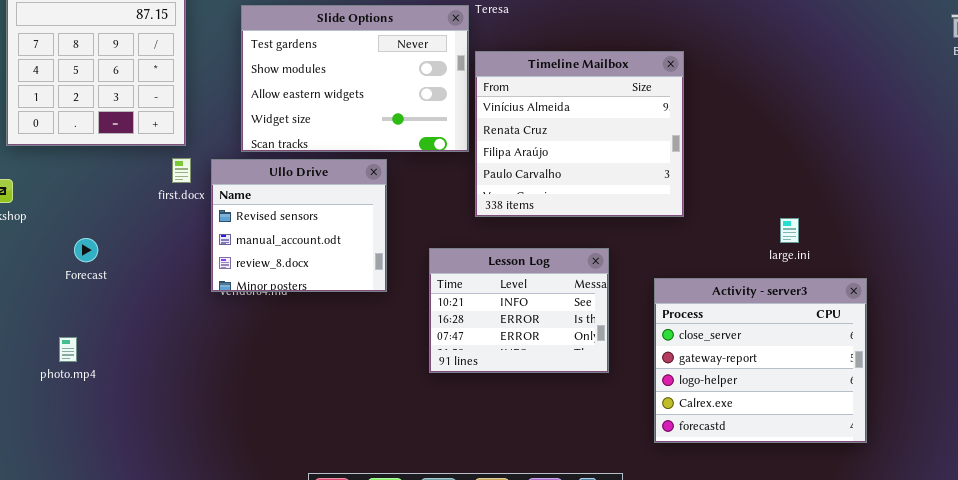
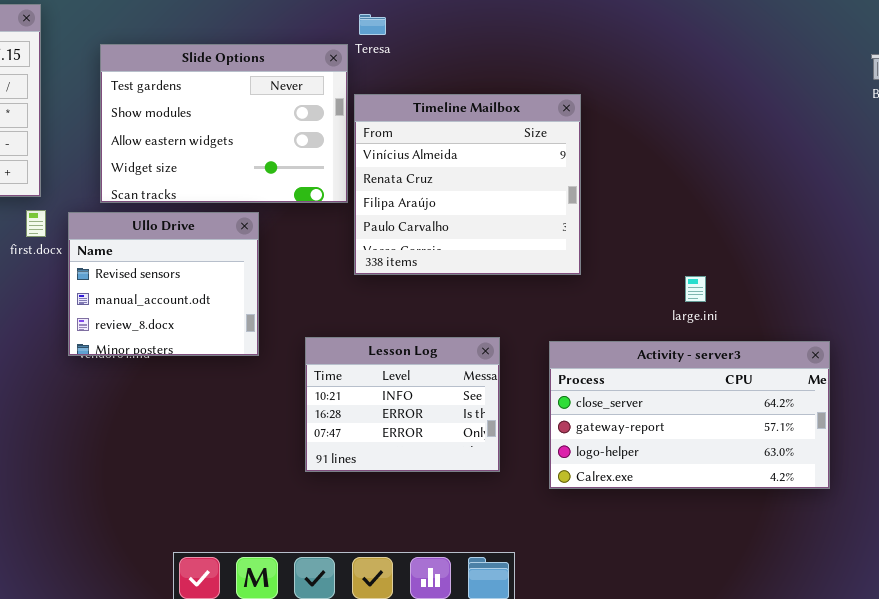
Lesson Log: [429,248,609,373] -> [305,337,500,472], moved
Activity - server3: [654,278,867,443] -> [549,341,830,489], resized

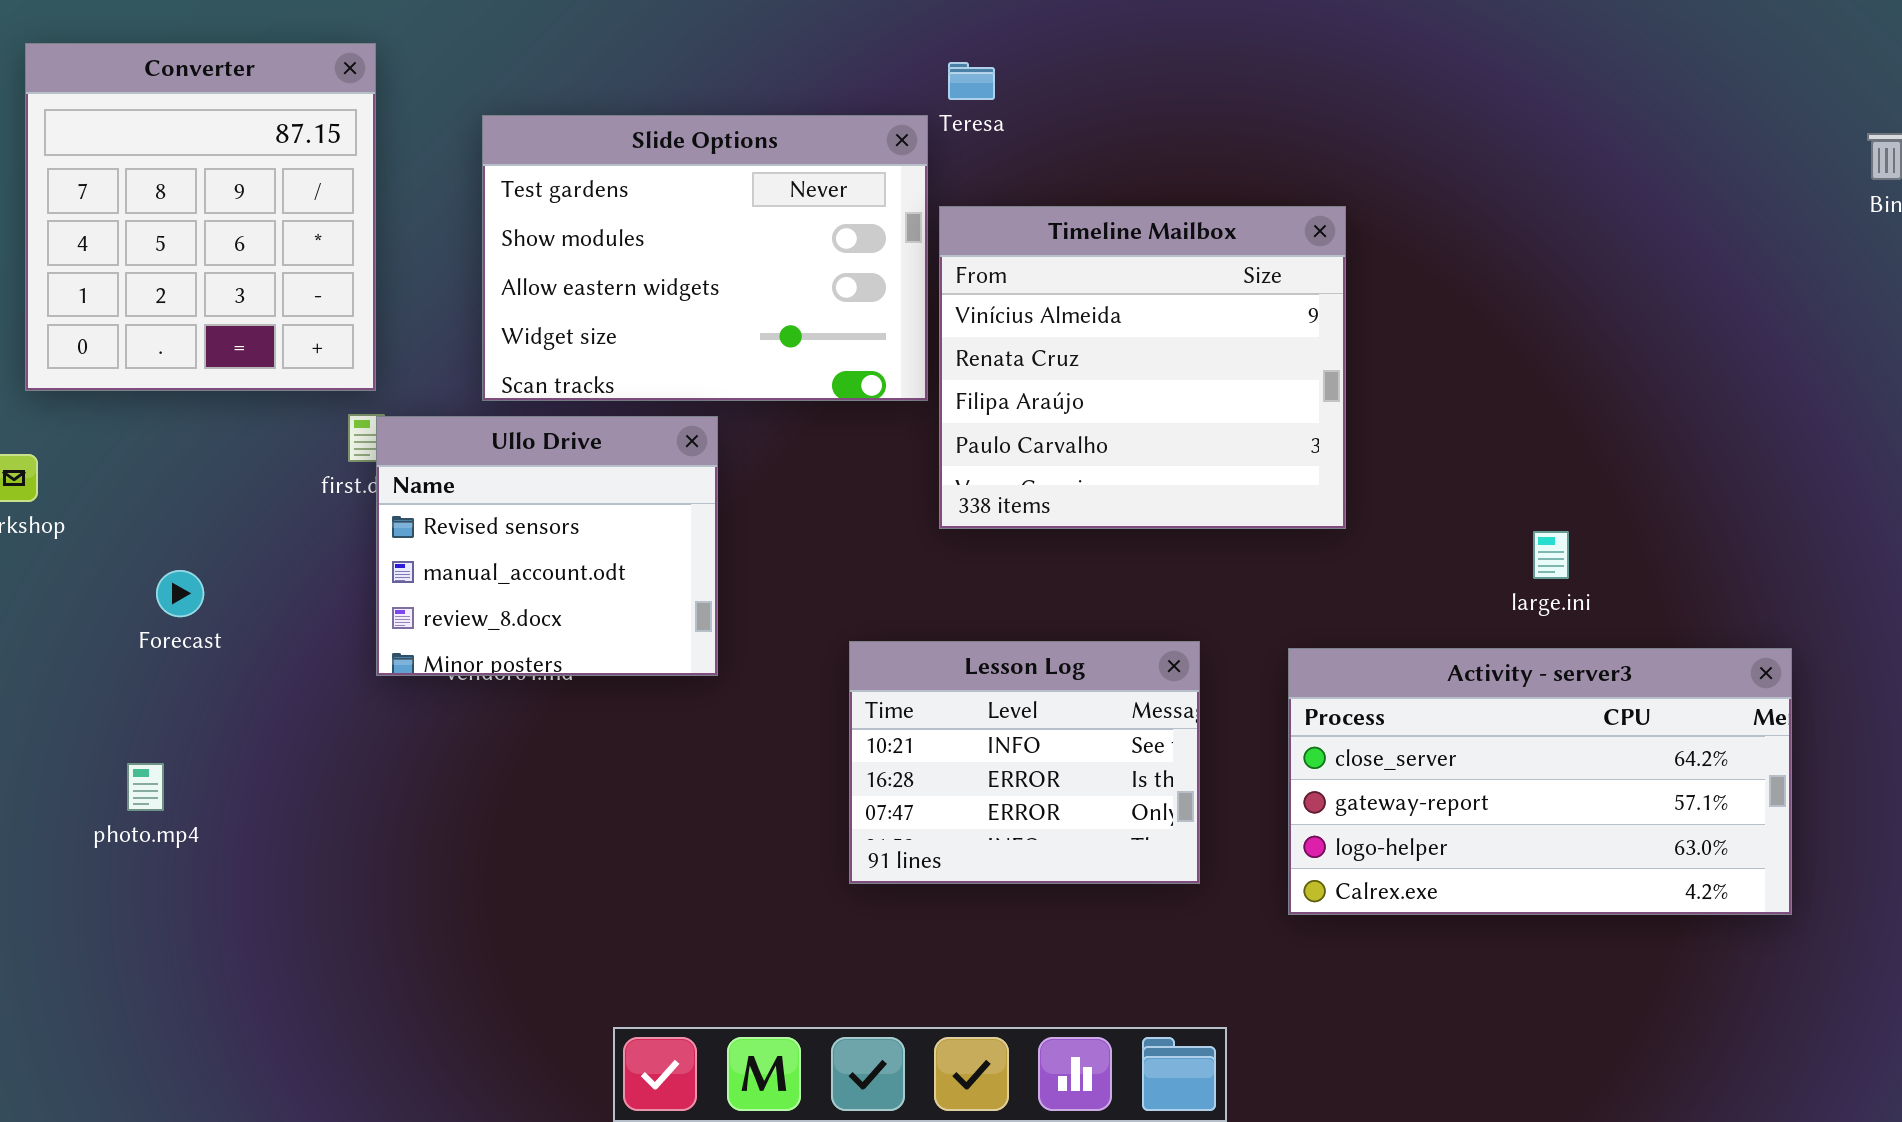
Ullo Drive: [68,212,259,356] -> [376,416,718,676], moved

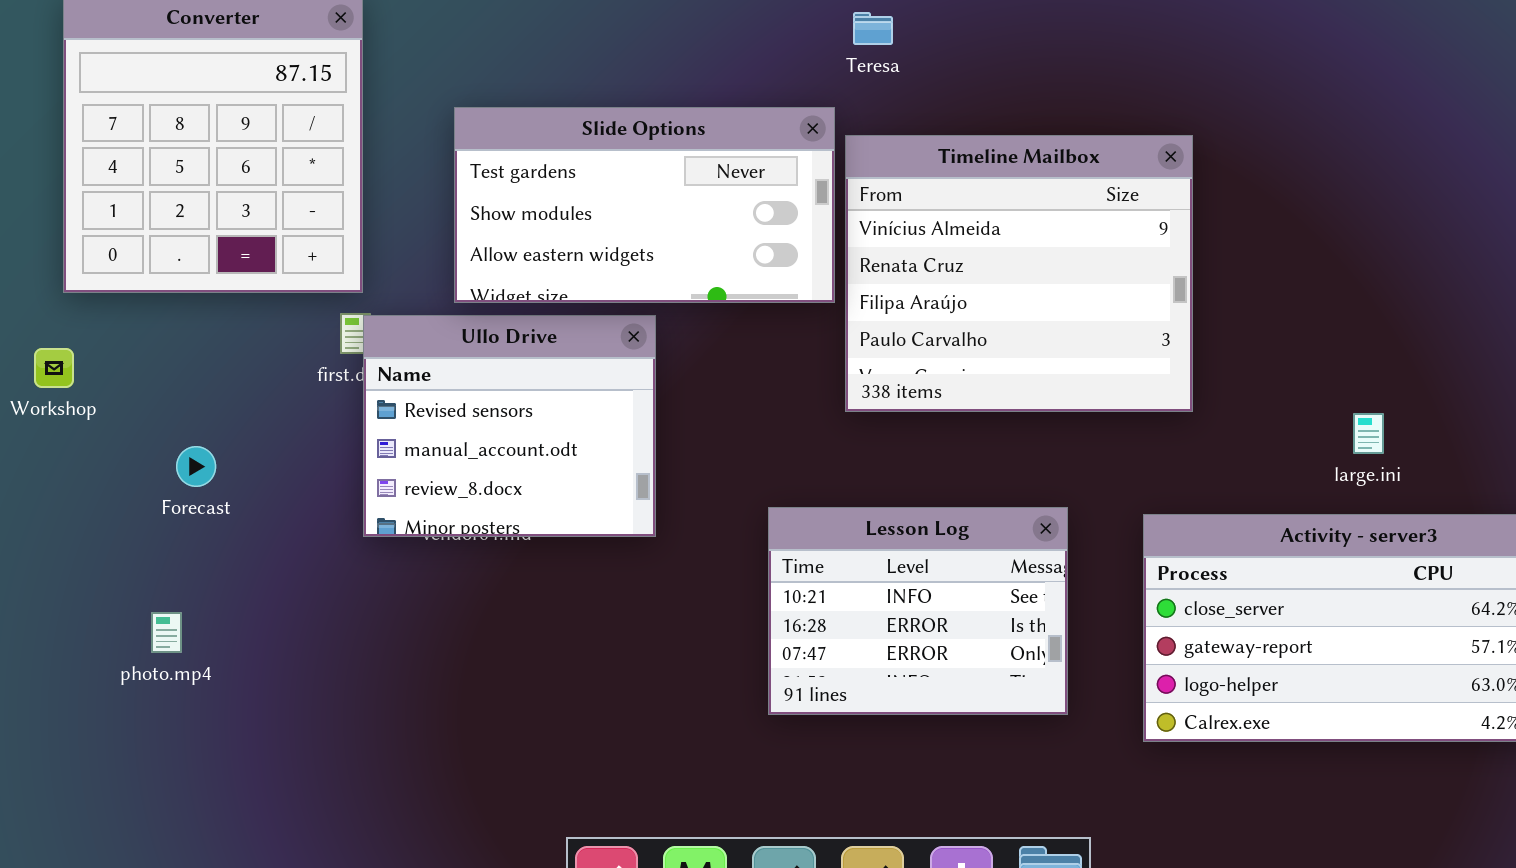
Slide Options: [482,115,928,401] -> [454,107,835,303], resized

